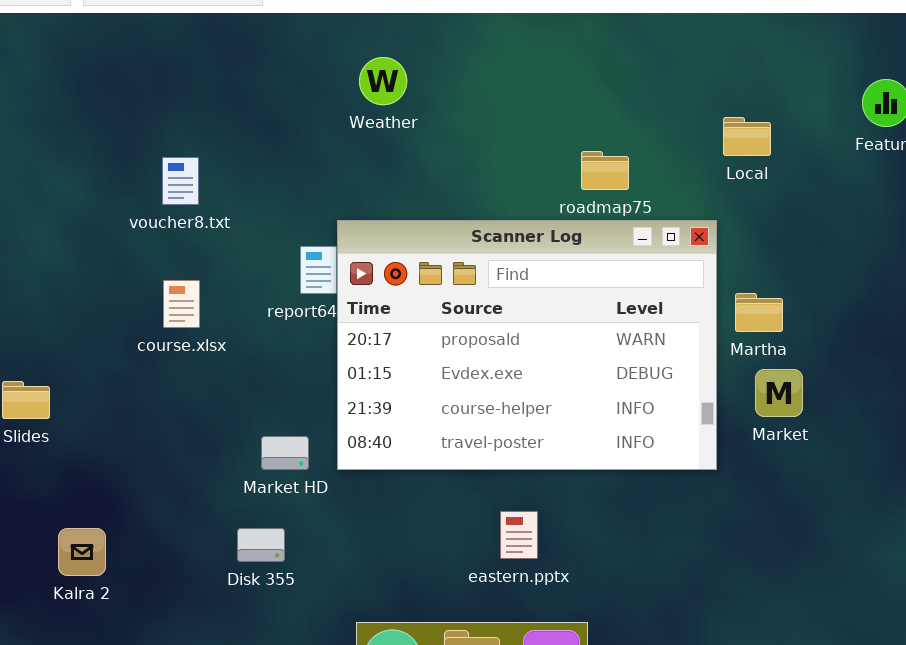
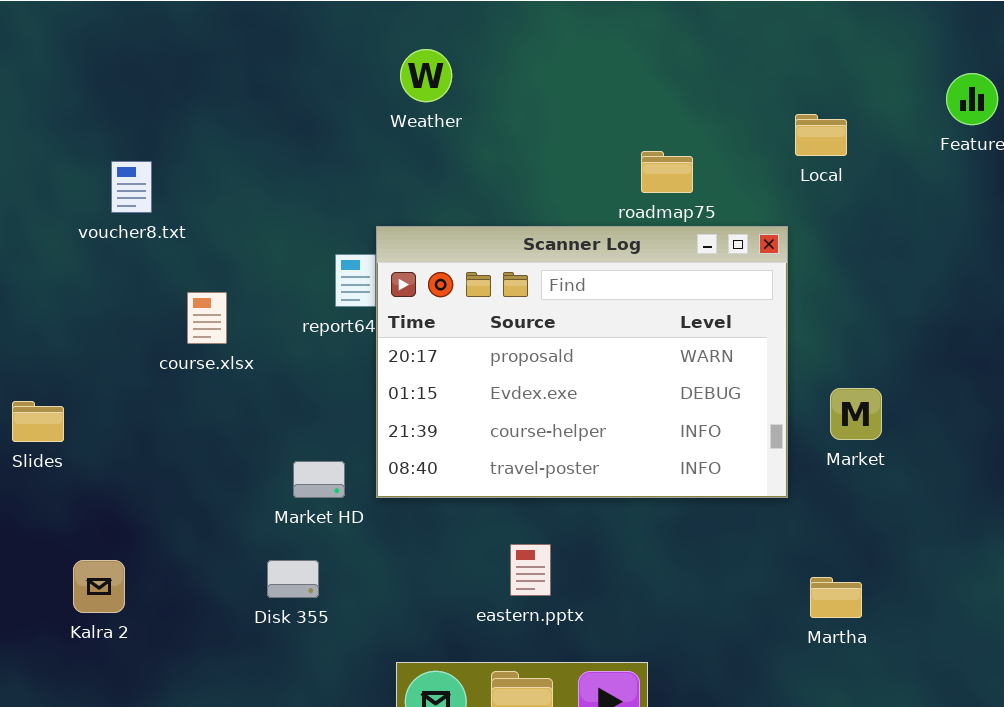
voucher8.txt: [162,157,199,205] -> [111,161,152,213], moved
Martha: [735,293,783,332] -> [810,577,862,618], moved
eastern.pptx: [500,511,538,559] -> [510,544,551,596], moved

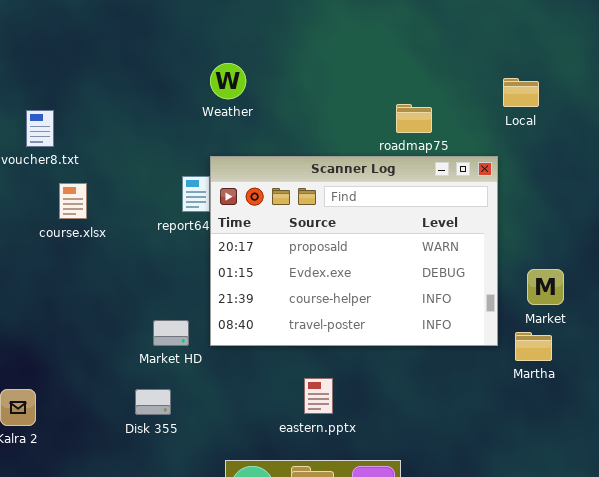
Weather: [400,49,452,102] -> [210,63,246,99], moved
course.xlsx: [187,292,227,344] -> [59,183,87,219], moved
Martha: [810,577,862,618] -> [515,332,552,361], moved

